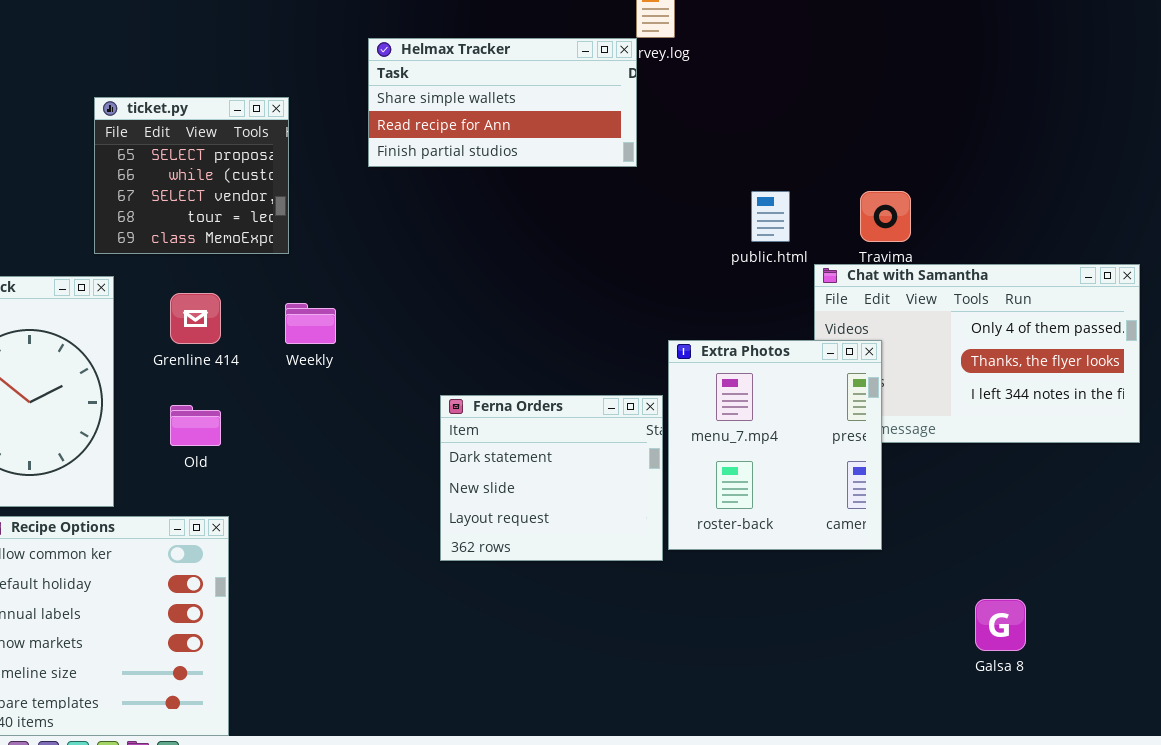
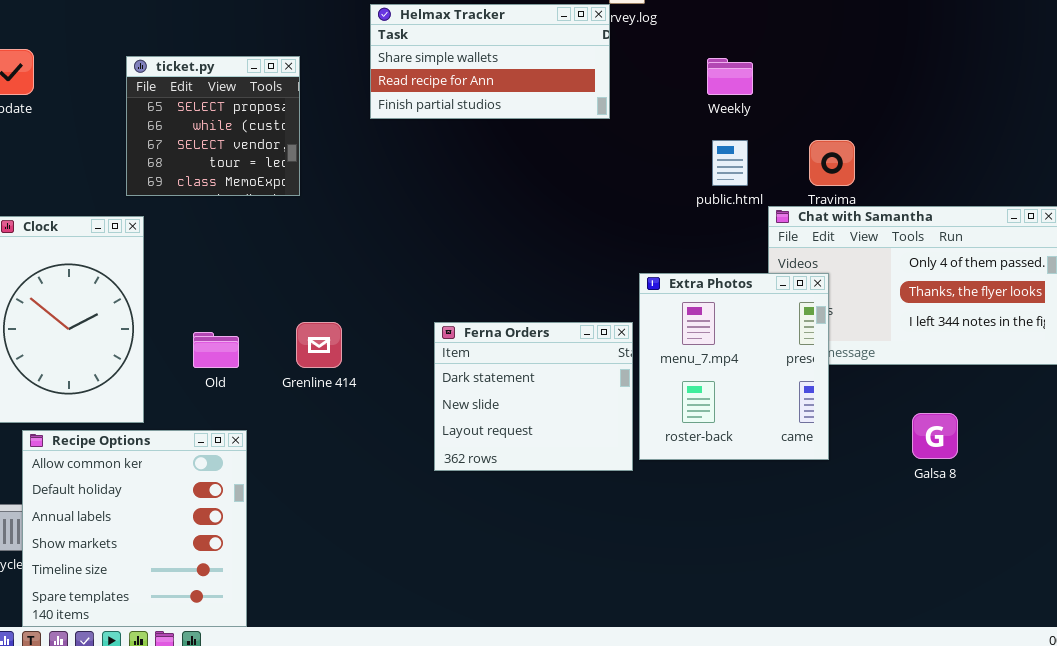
Grenline 414: [170,293,221,344] -> [296,322,342,368], moved
Weekly: [285,303,336,344] -> [707,58,753,95], moved
Galsa 8: [975,599,1026,651] -> [912,413,958,459], moved

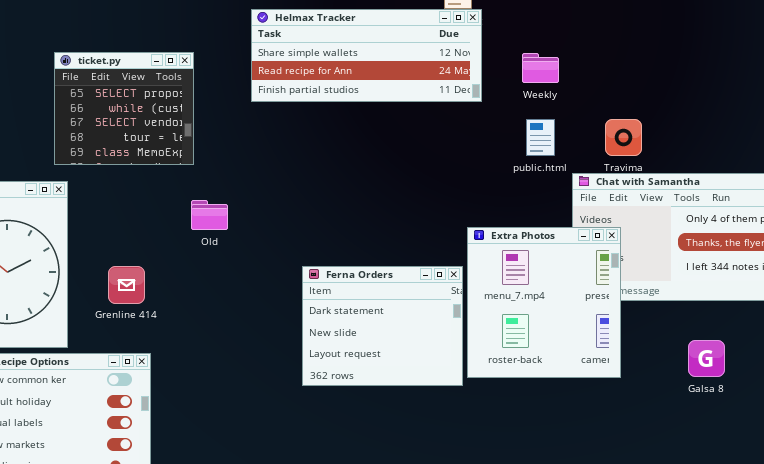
Helmax Tracker: [370,4,610,119] -> [251,9,482,102], resized
Grenline 414: [296,322,342,368] -> [108,266,145,304], moved
Old: [193,332,239,368] -> [191,200,228,230], moved

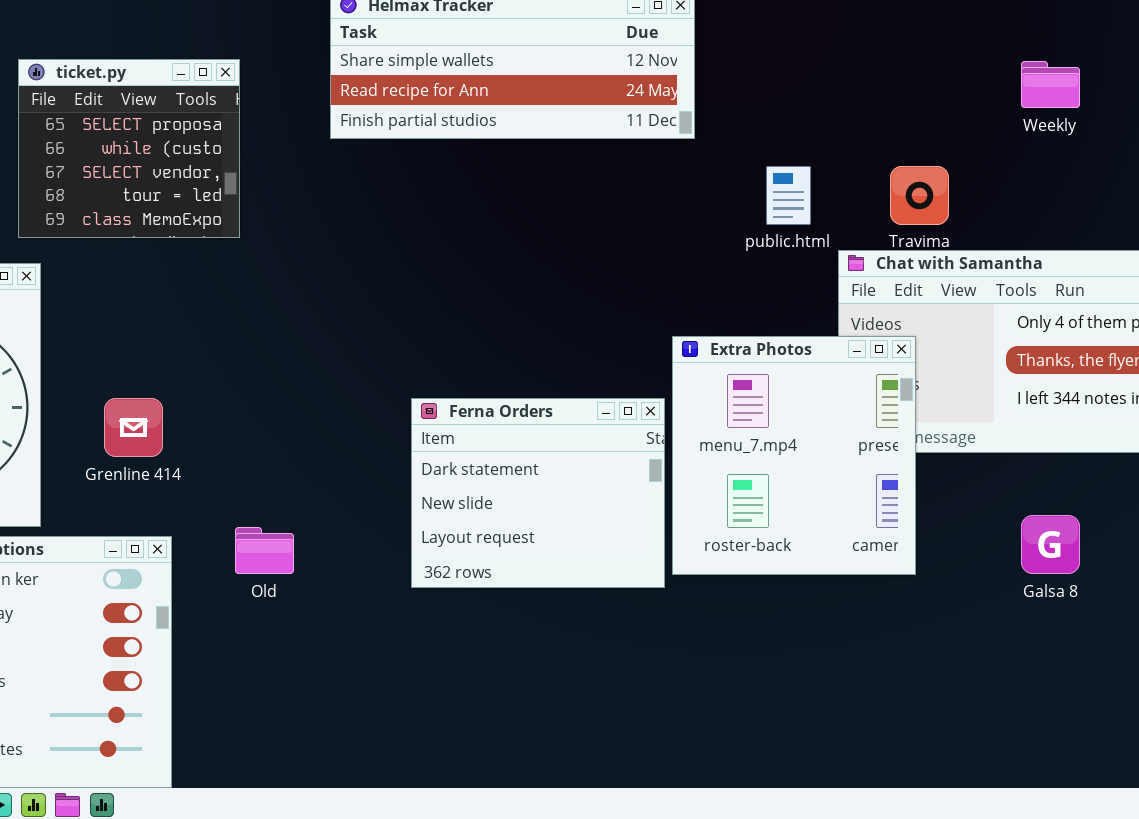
Weekly: [522,53,559,83] -> [1021,61,1080,108], moved
Old: [191,200,228,230] -> [235,527,294,574], moved

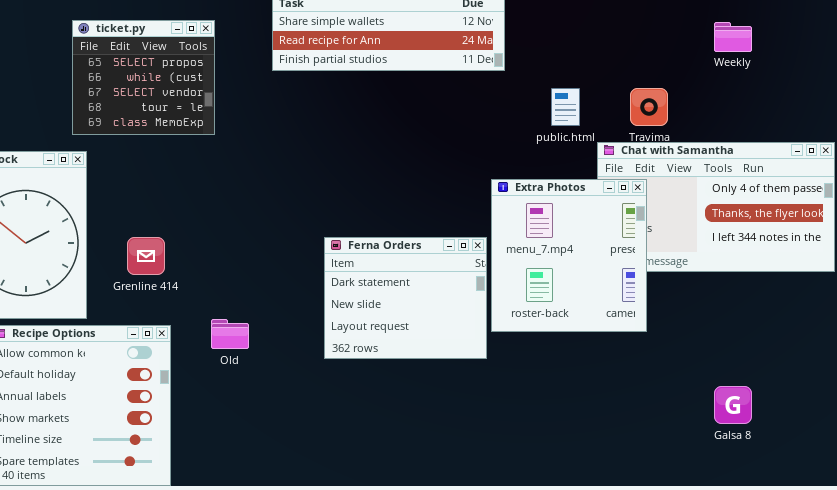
Extra Photos: [672,336,916,575] -> [491,179,647,332], moved
Galsa 8: [1021,515,1080,574] -> [714,386,752,424], moved

